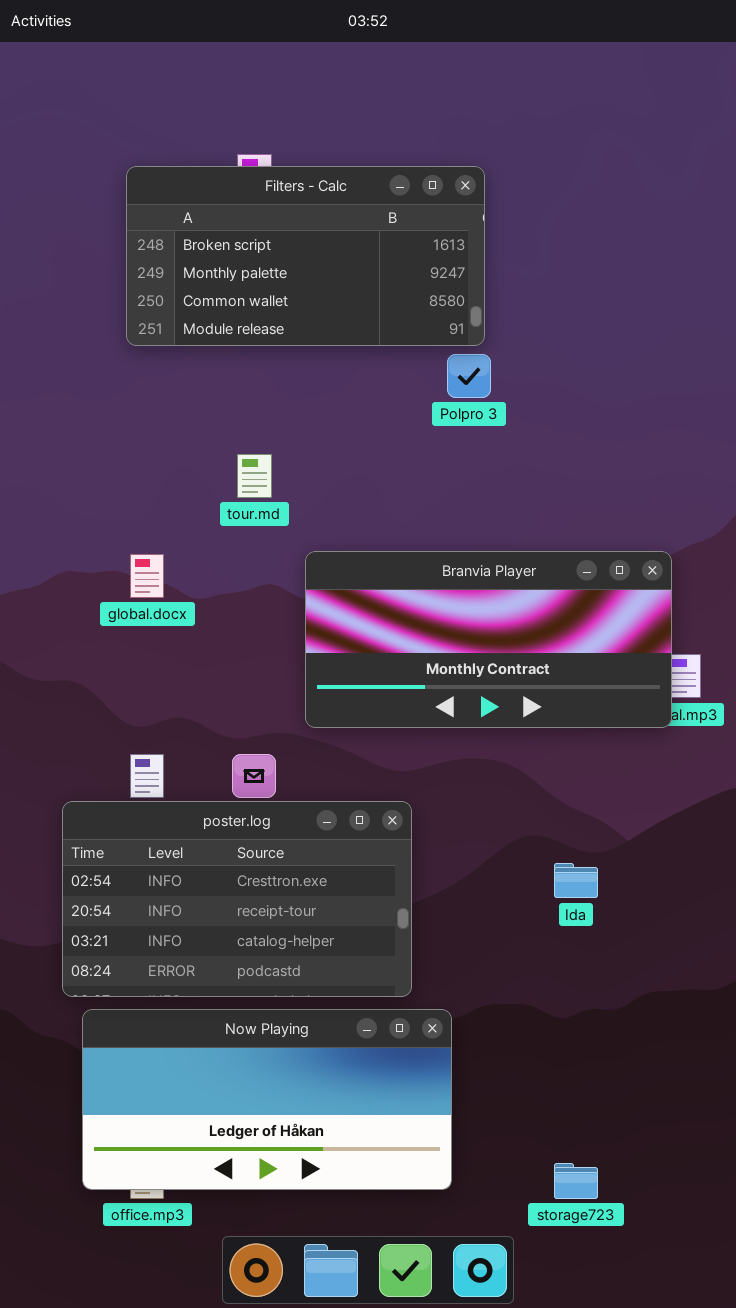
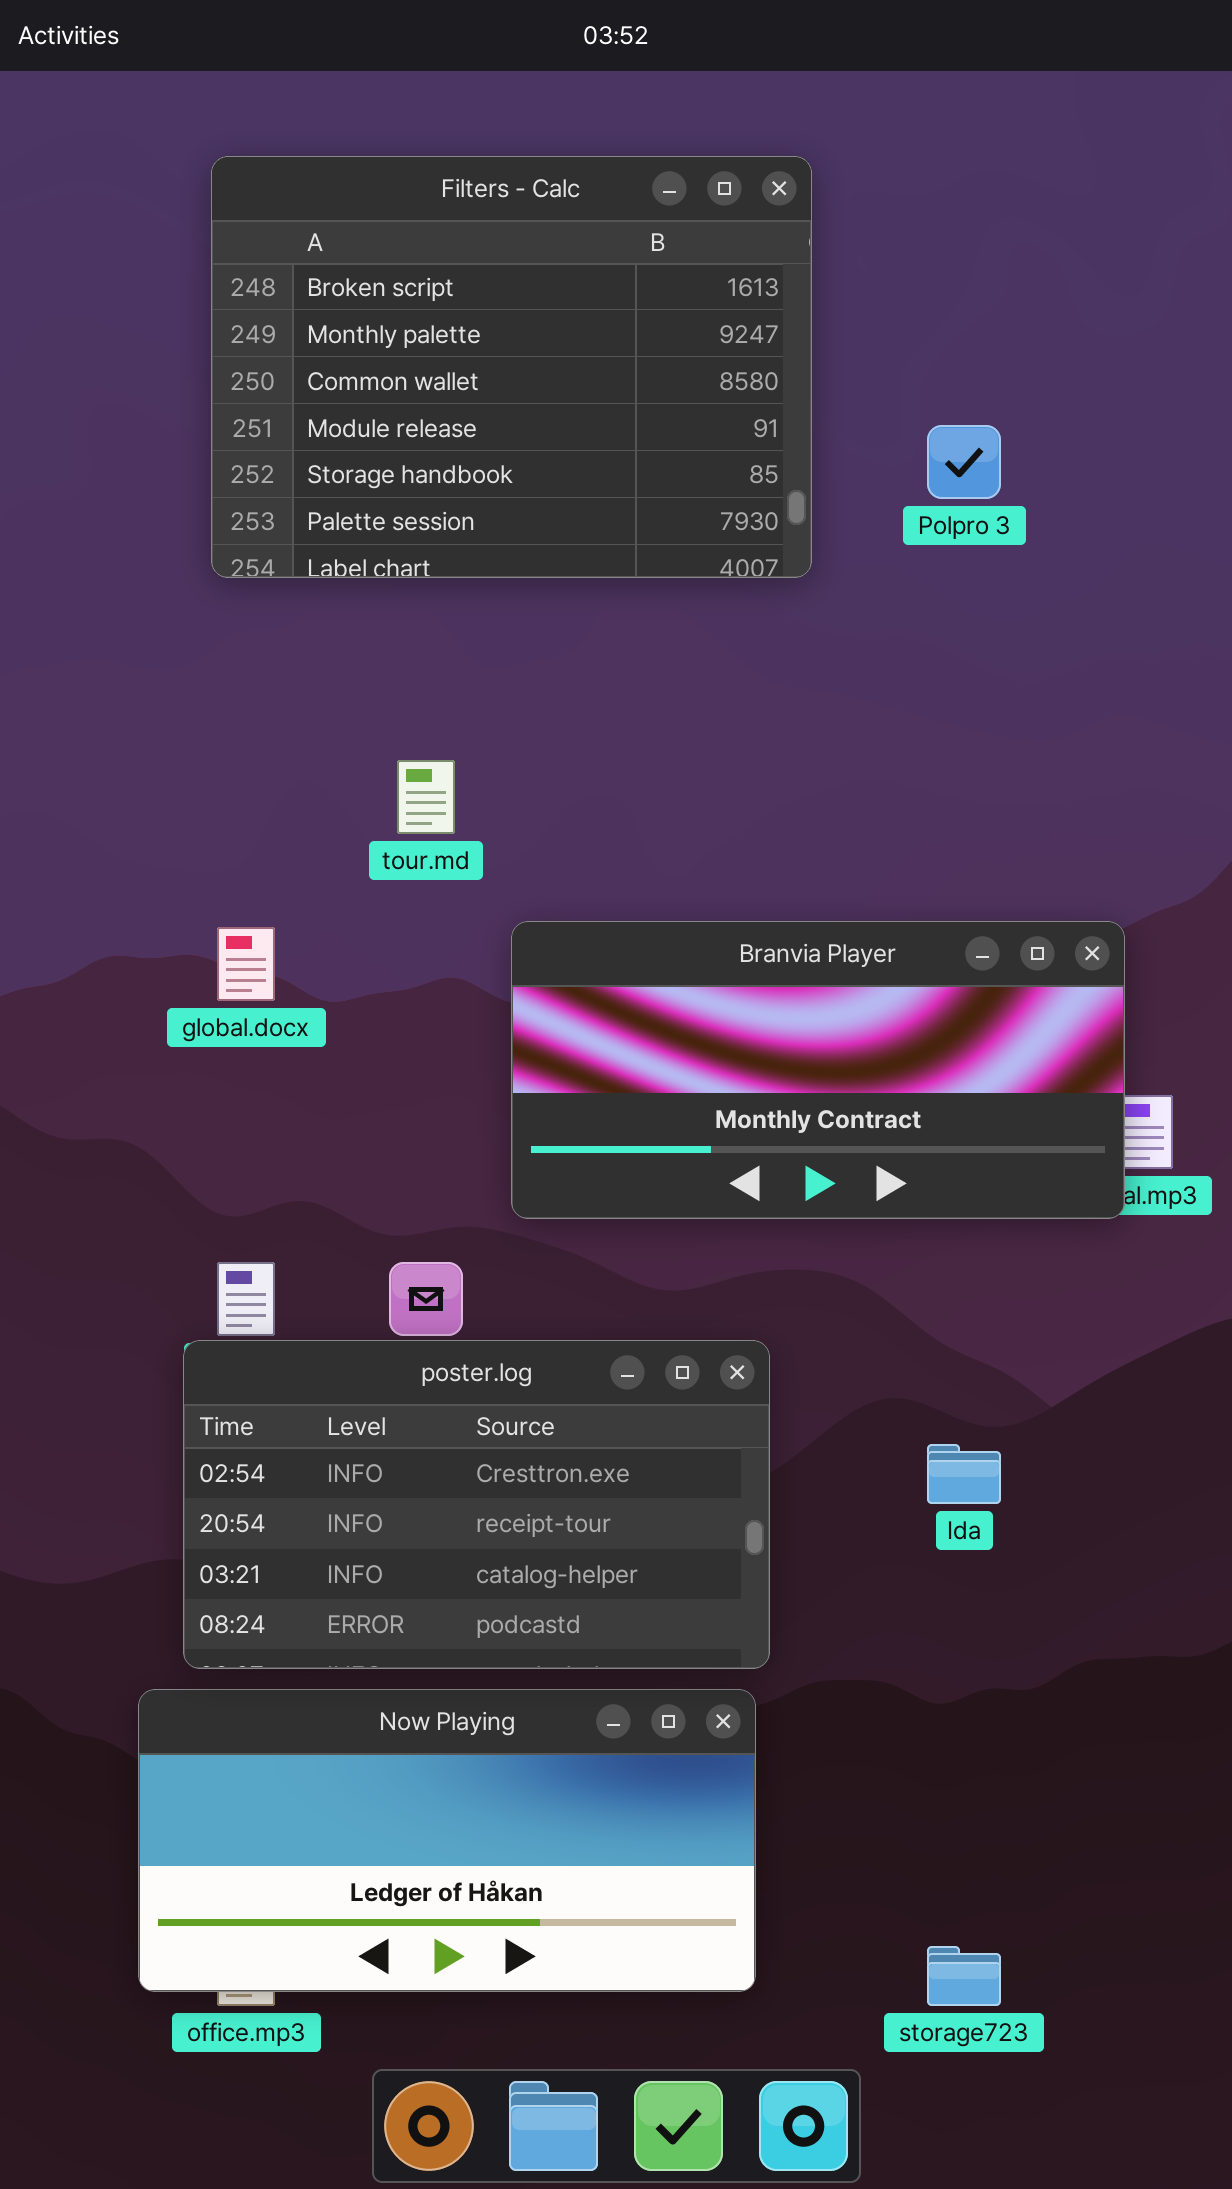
Filters - Calc: [126,166,485,346] -> [211,156,812,578], resized
Polpro 3: [447,354,491,398] -> [927,425,1001,499], moved
poster.log: [62,801,412,997] -> [183,1340,770,1669], moved

